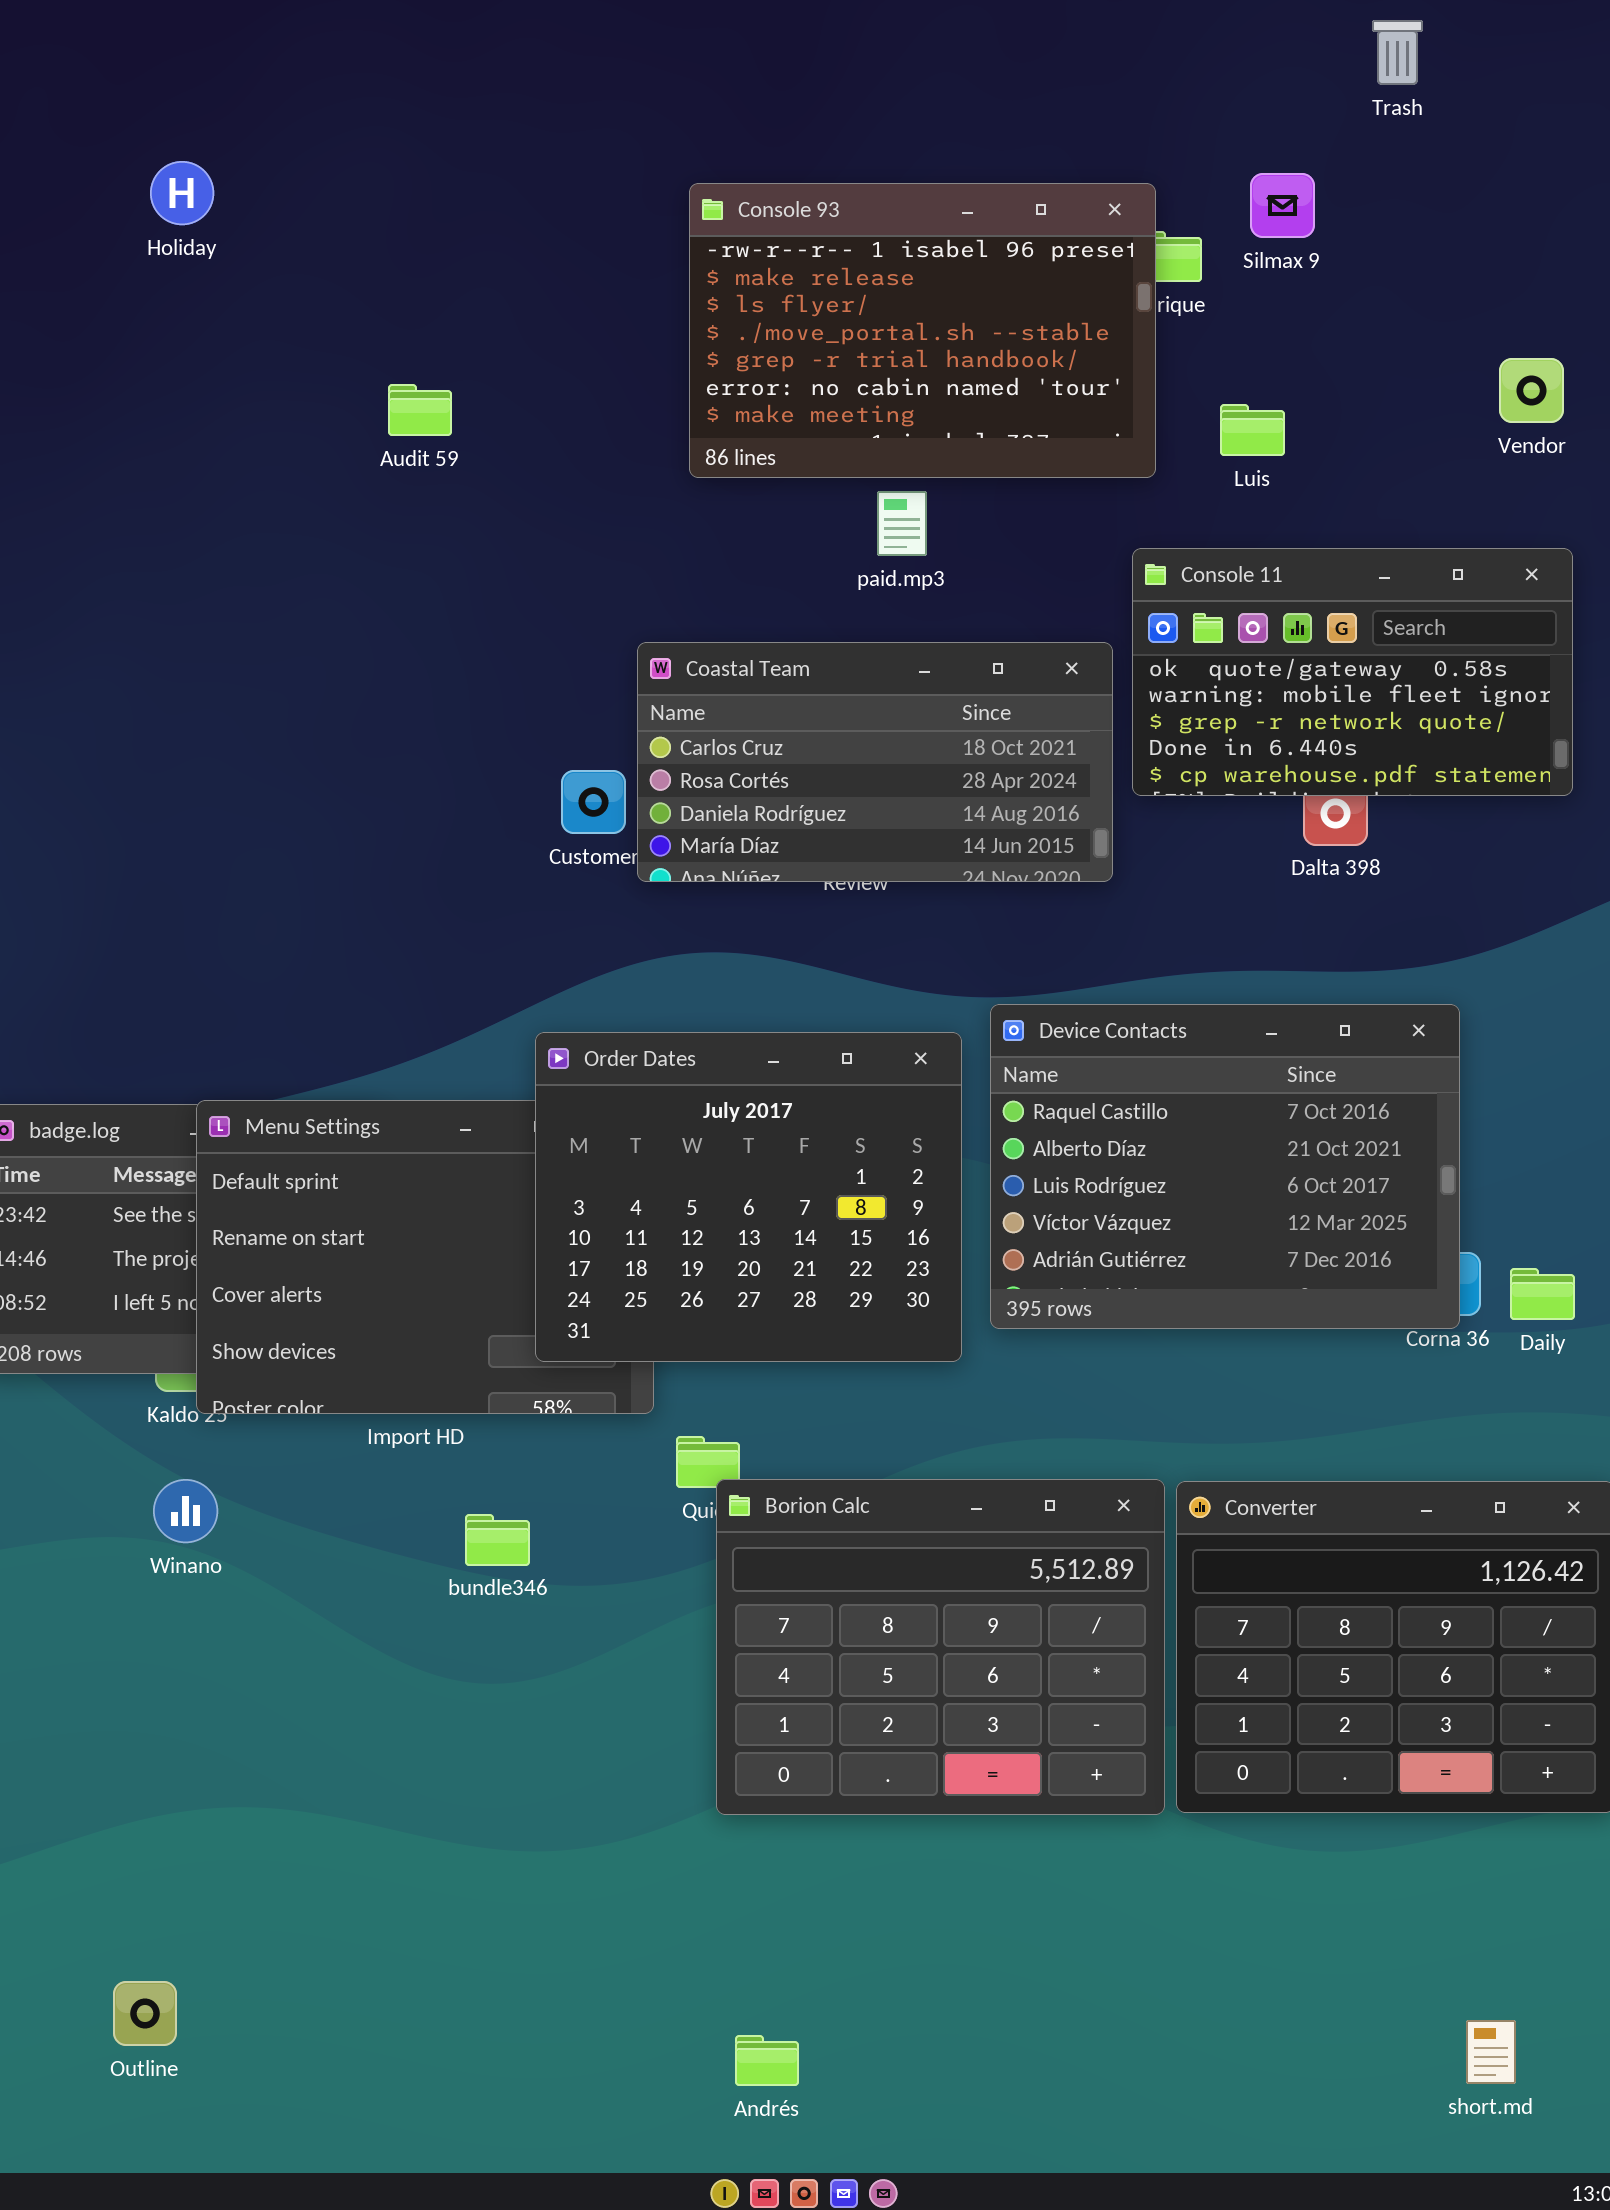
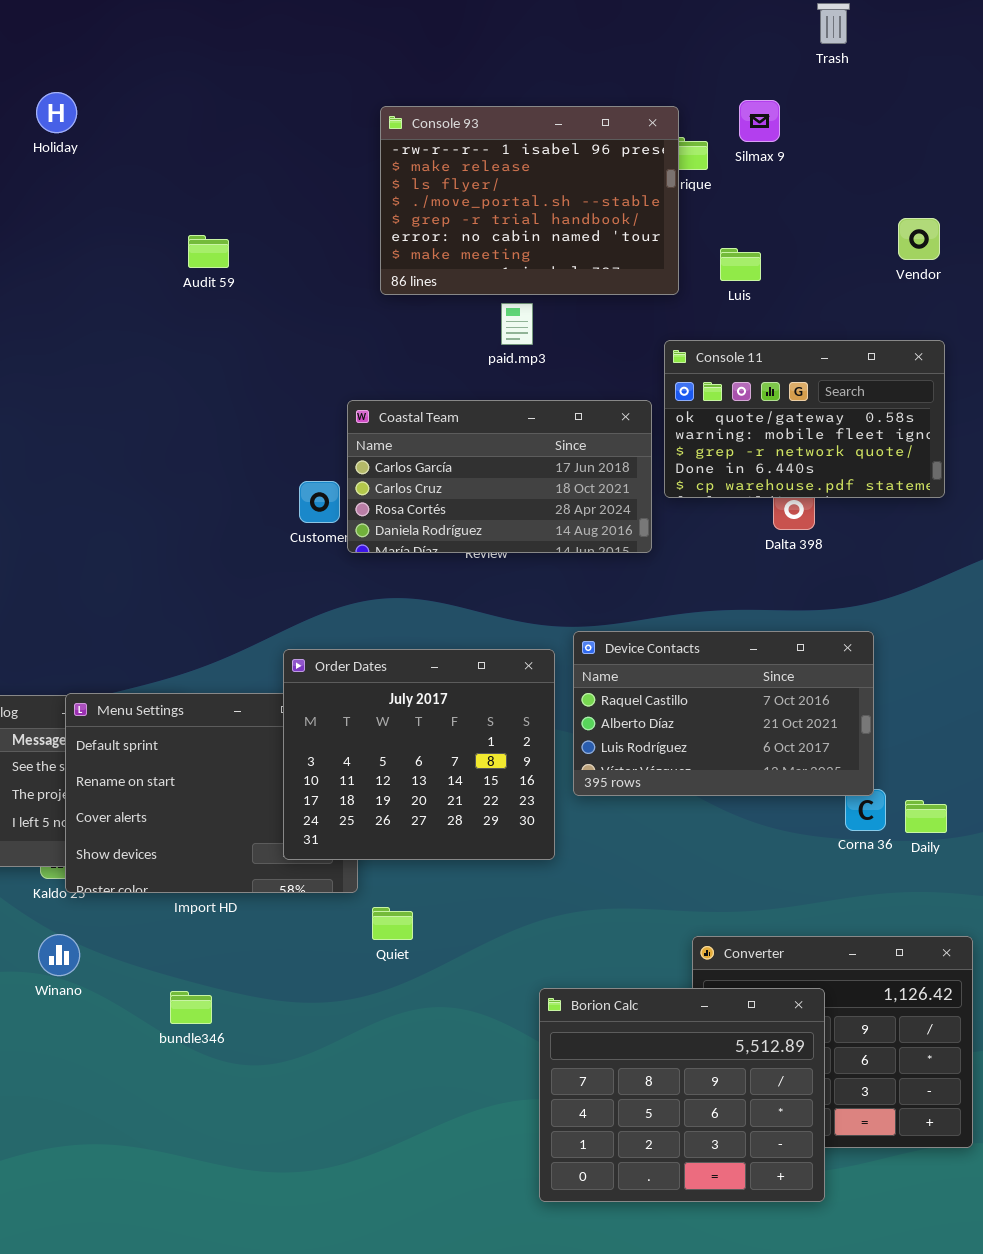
Coastal Team: [637,642,1113,882] -> [347,400,652,553], scrolled up 1 row
Device Contacts: [990,1004,1460,1329] -> [573,631,874,796], resized
Borion Calc: [716,1479,1165,1815] -> [539,988,825,1202], moved
bundle346: [465,1514,530,1566] -> [170,991,212,1024], moved

